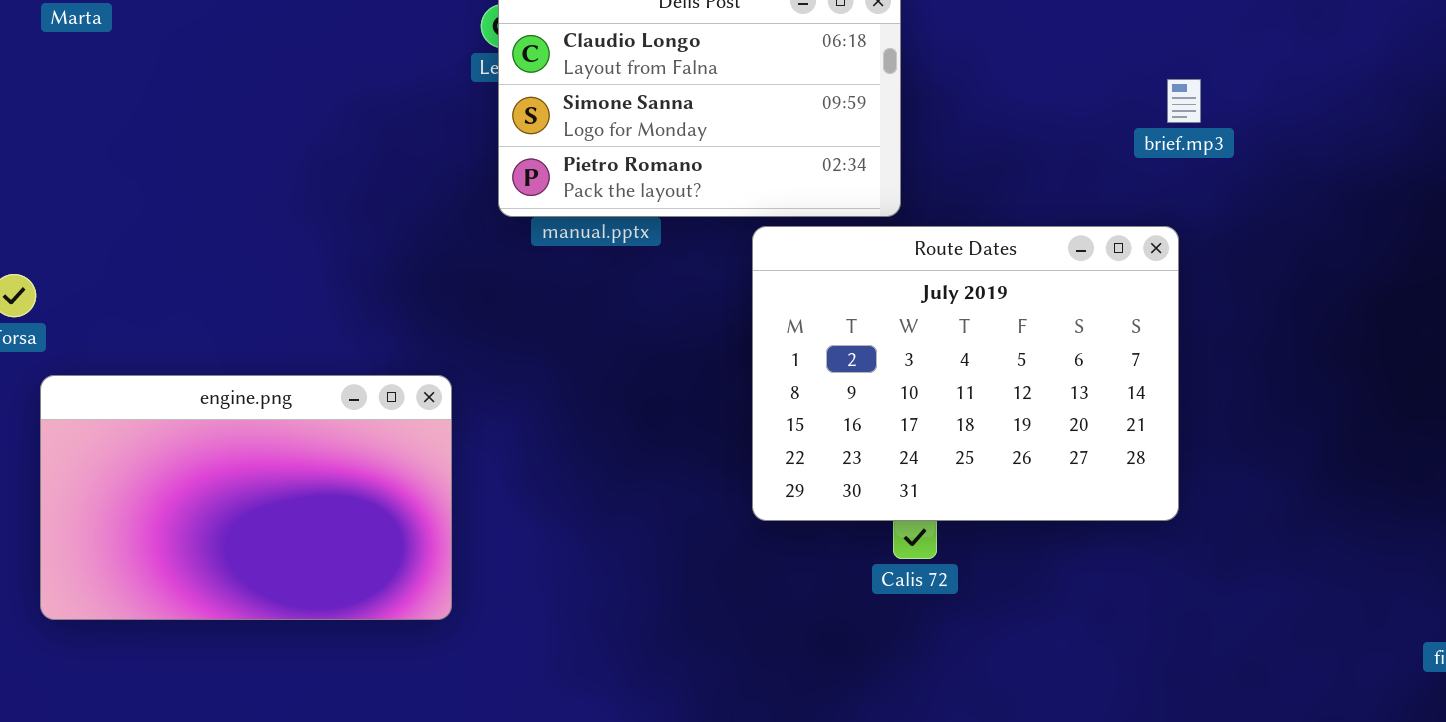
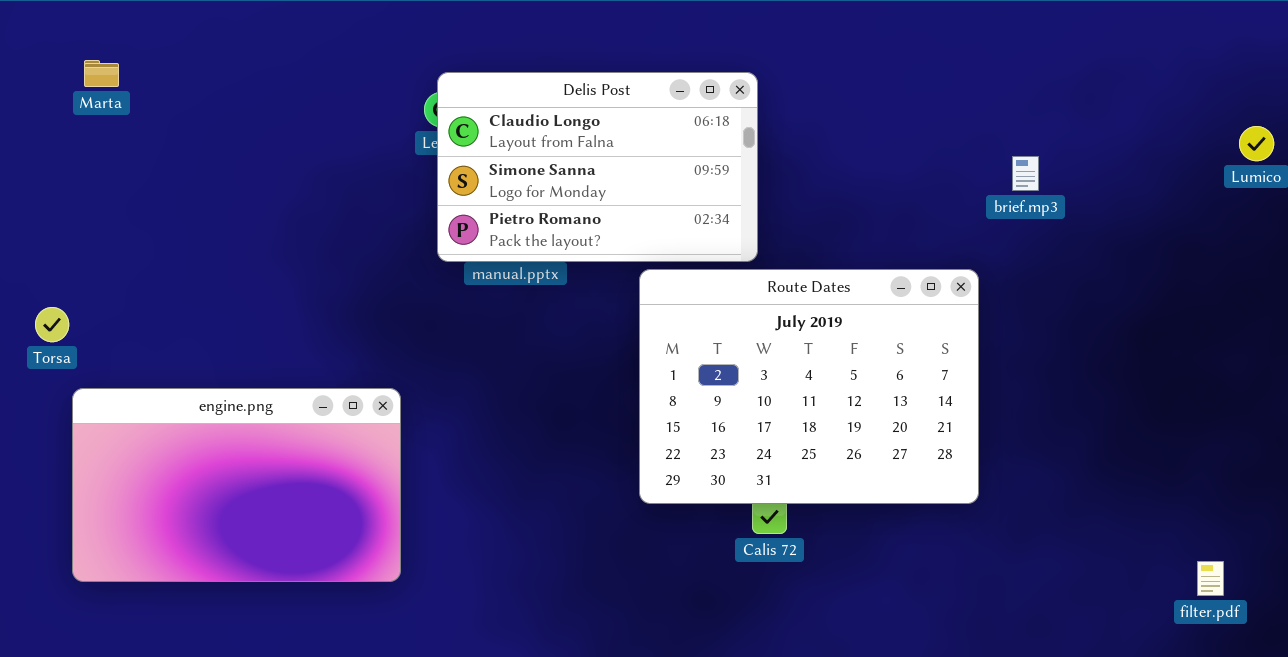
brief.mp3: [1167,79,1201,123] -> [1012,156,1039,191], moved

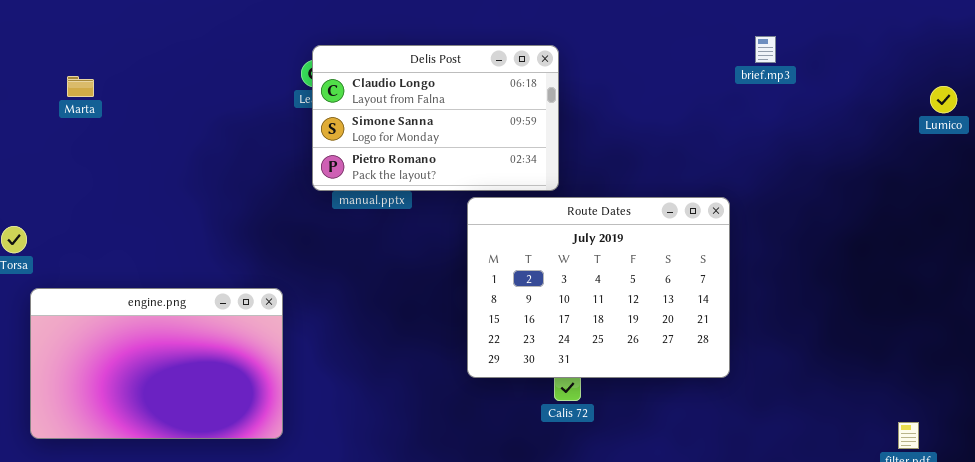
Marta: [84,60,119,87] -> [67,76,94,97], moved
brief.mp3: [1012,156,1039,191] -> [755,36,776,63], moved

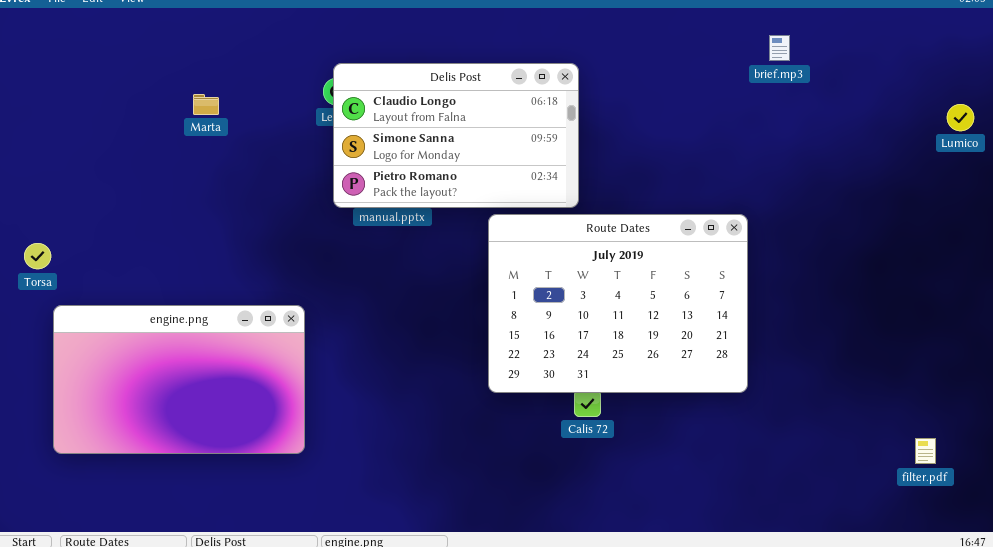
brief.mp3: [755,36,776,63] -> [769,35,790,61], moved
Marta: [67,76,94,97] -> [193,94,219,115], moved

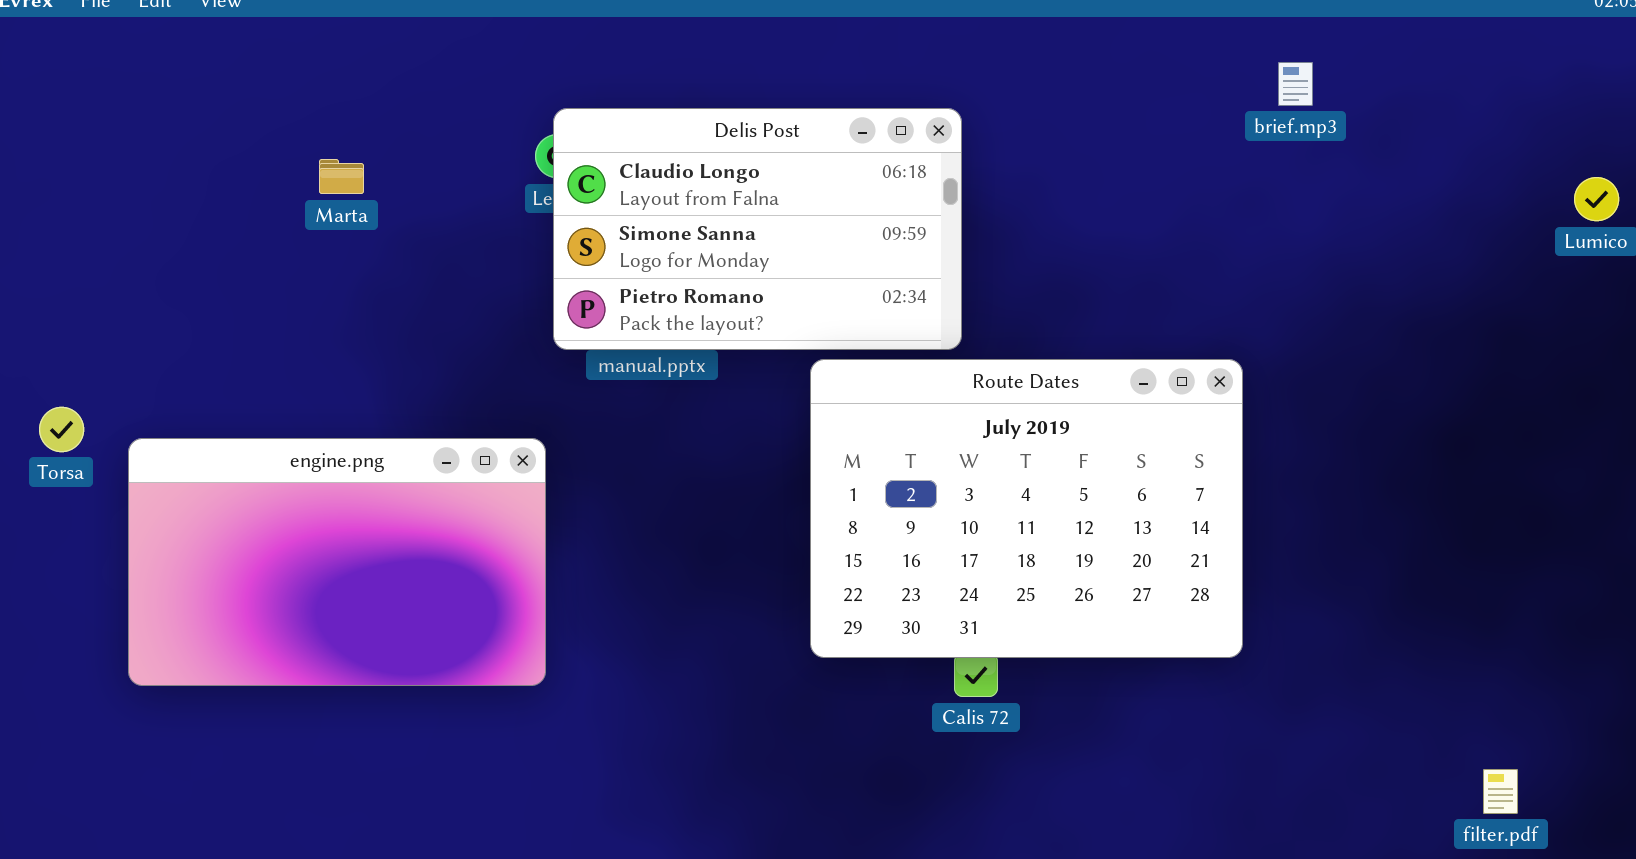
engine.png: [53,305,305,454] -> [128,438,546,686], moved
filter.pdf: [915,438,936,464] -> [1483,769,1518,814], moved

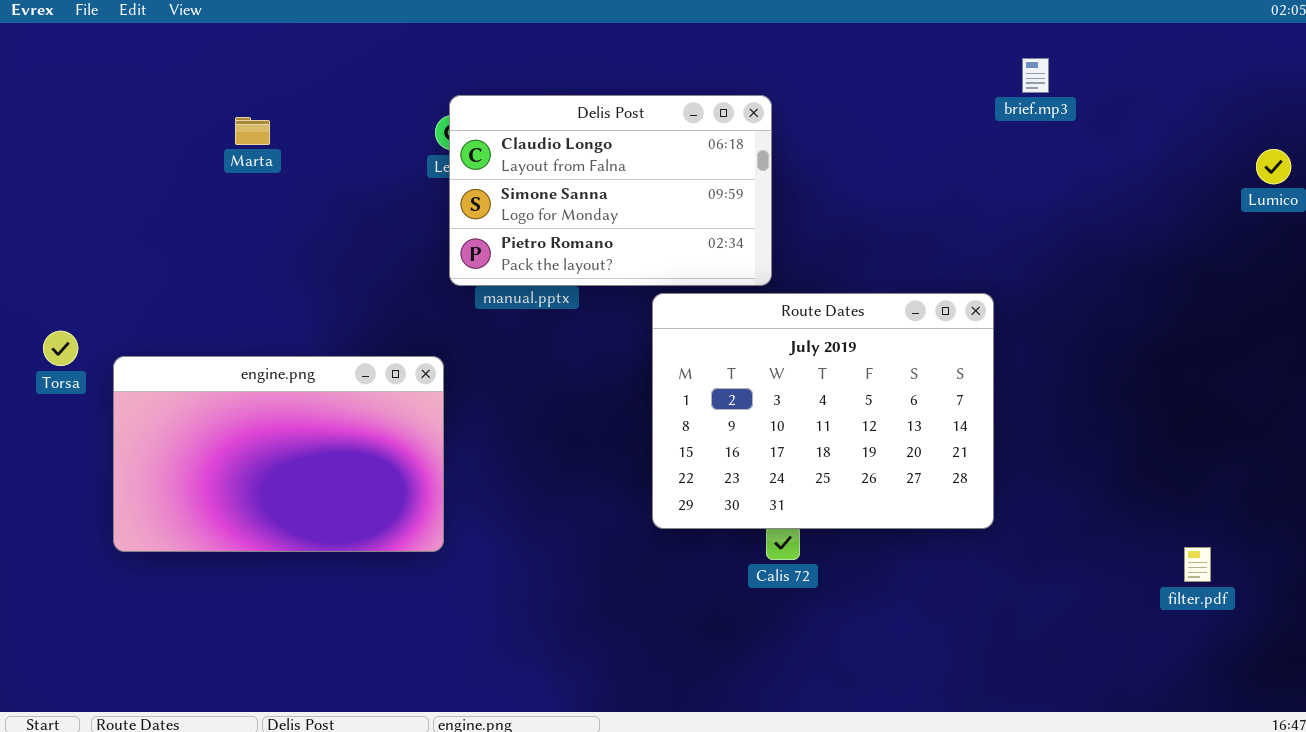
Marta: [319,159,364,194] -> [235,117,270,145], moved
filter.pdf: [1483,769,1518,814] -> [1184,547,1211,582], moved

